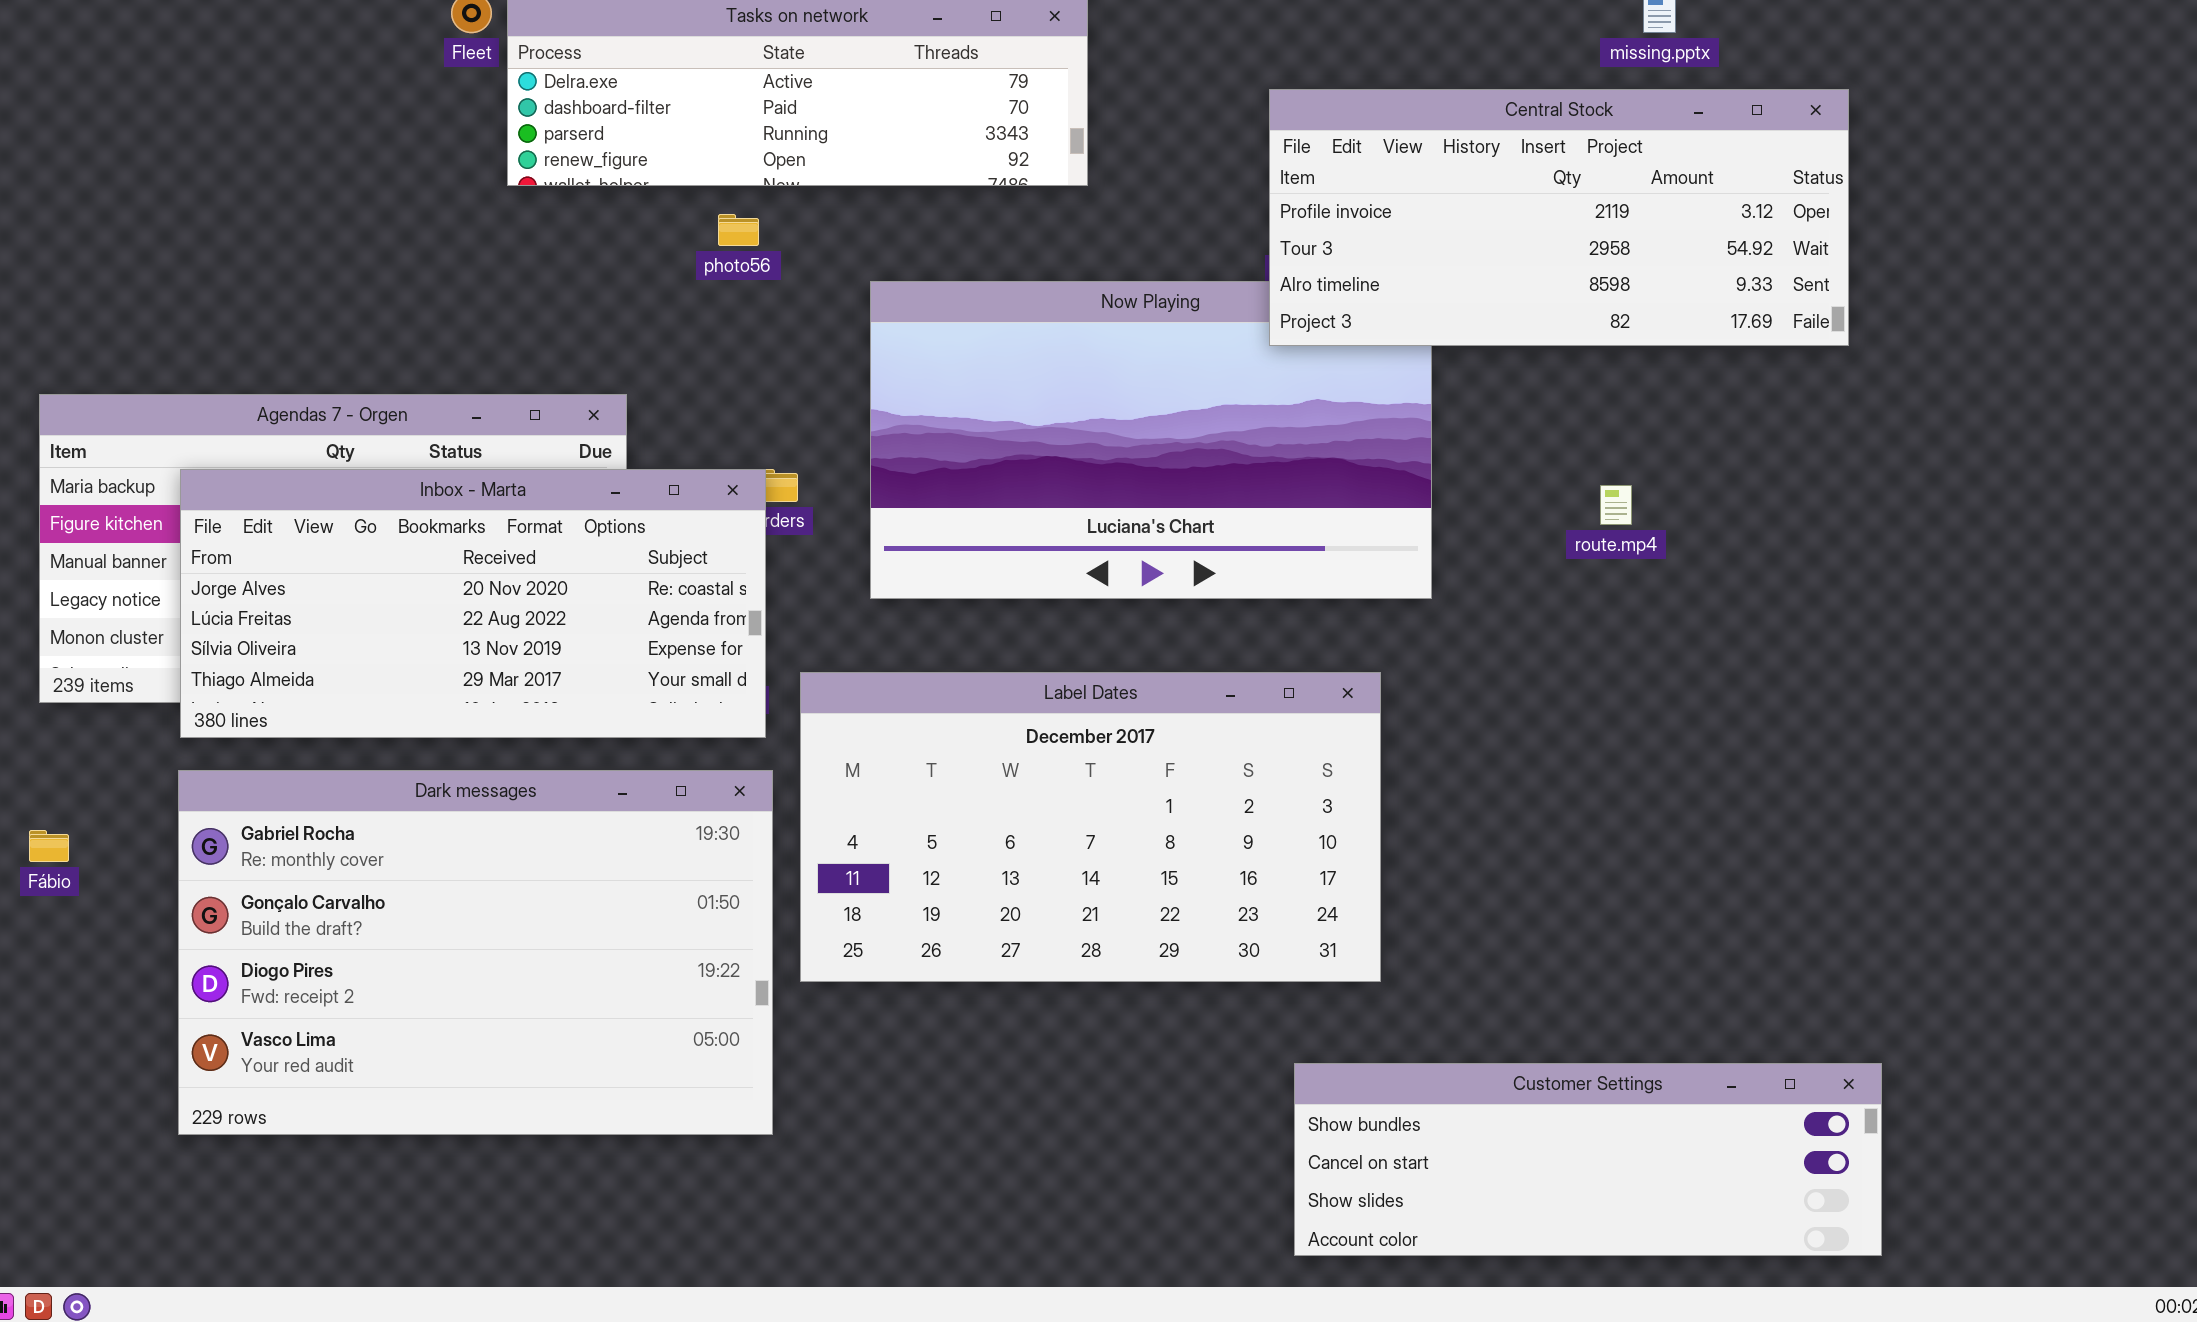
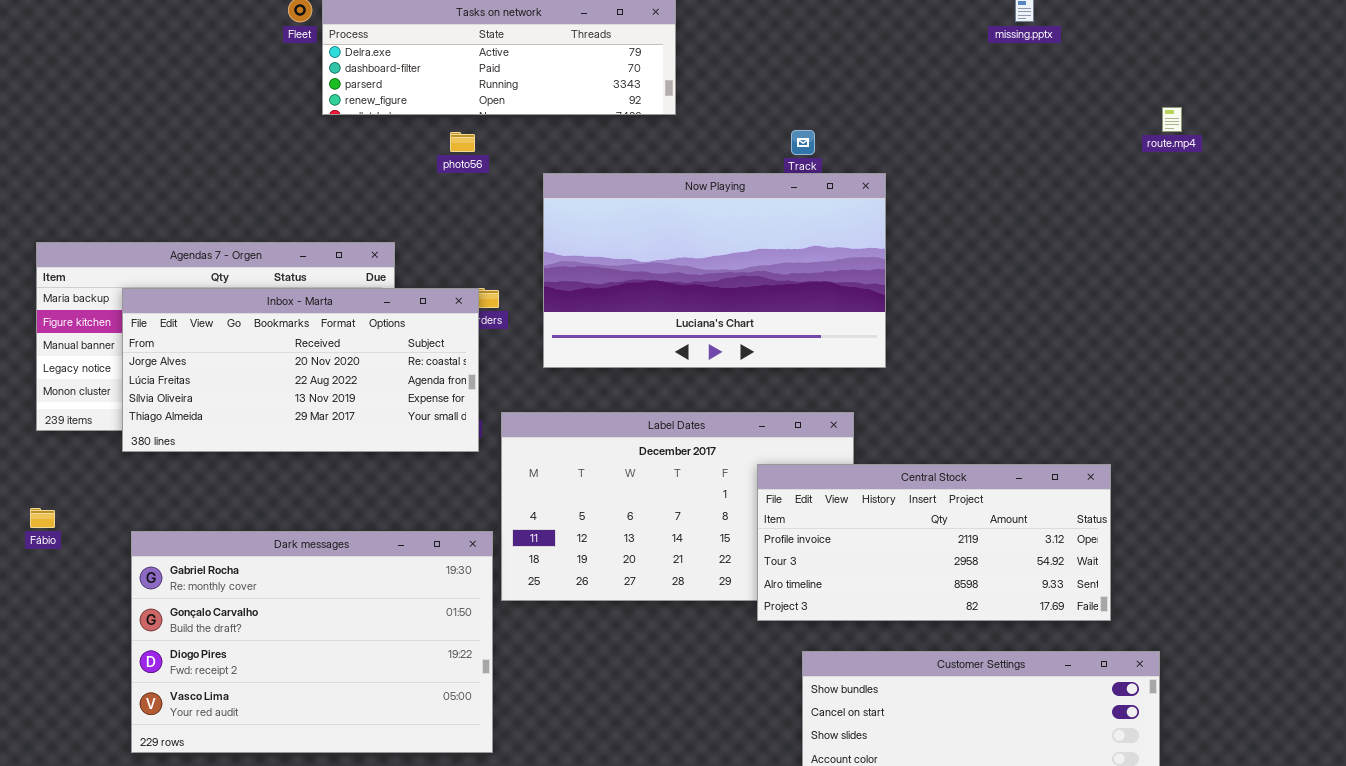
Central Stock: [1269,89,1849,346] -> [757,464,1111,621], moved
route.mp4: [1600,485,1632,525] -> [1162,107,1182,132], moved
Dark messages: [178,770,773,1135] -> [131,531,493,753], moved

